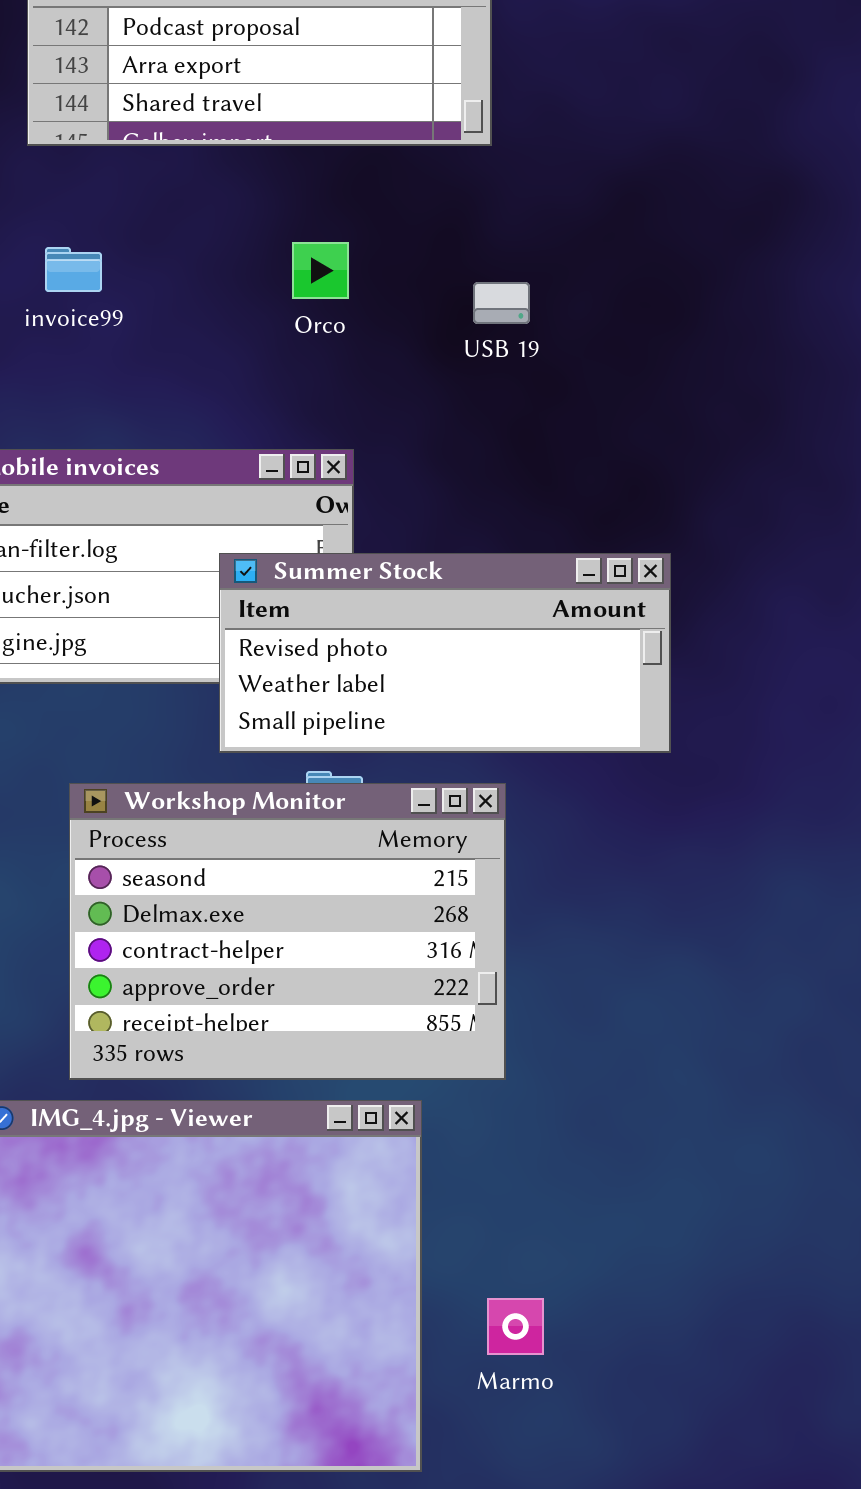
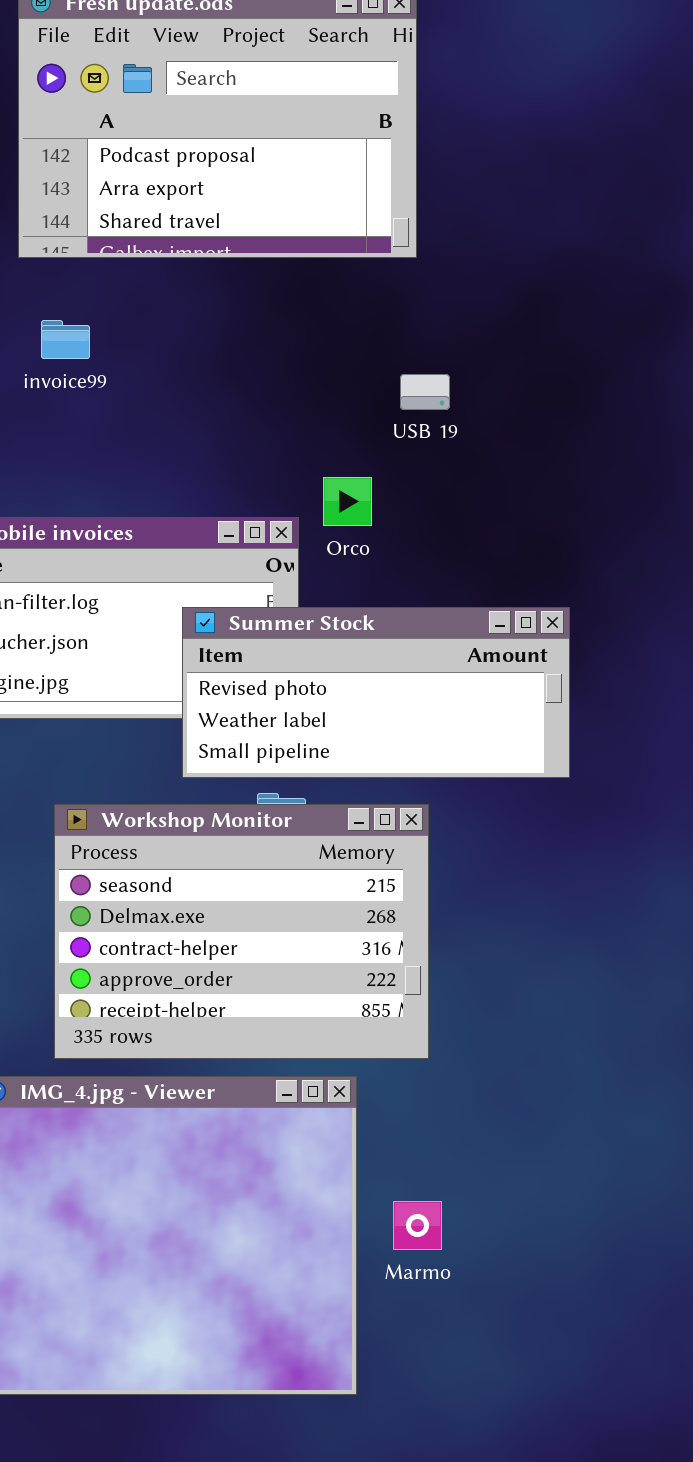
Orco: [292,242,349,299] -> [323,477,372,526], moved
invoice99: [45,247,102,292] -> [41,320,90,359], moved
Marmo: [487,1298,544,1355] -> [393,1201,442,1250], moved

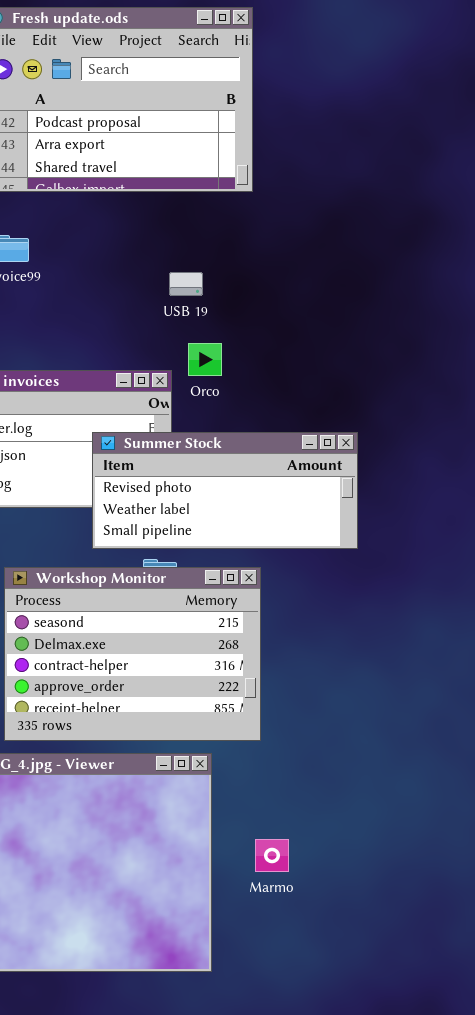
USB 19: [400,374,450,410] -> [169,272,203,296], moved
Marmo: [393,1201,442,1250] -> [255,839,289,872], moved

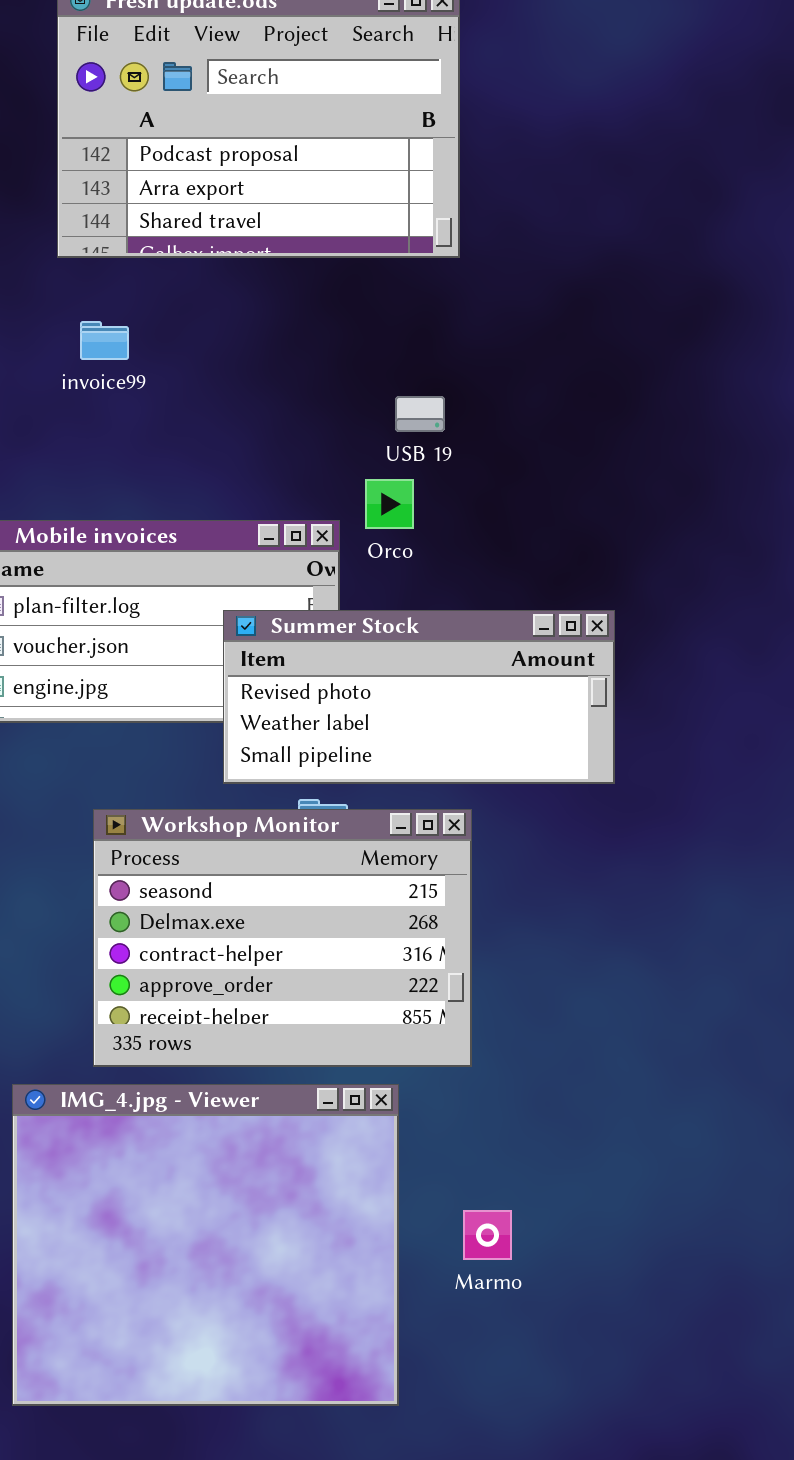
USB 19: [169,272,203,296] -> [395,396,445,432], moved

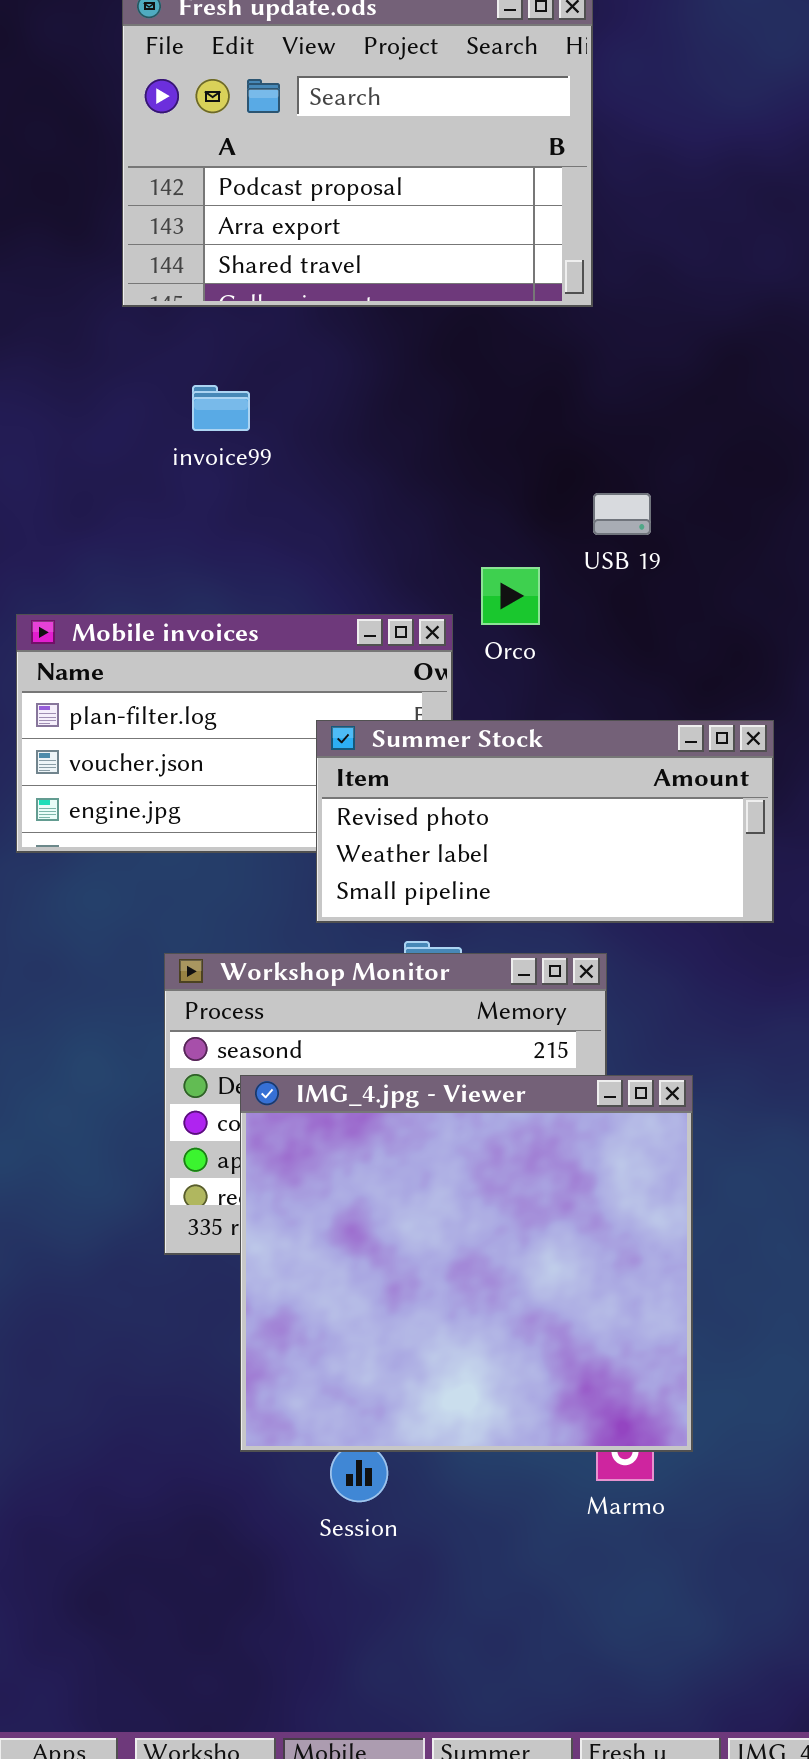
invoice99: [80,321,129,360] -> [192,385,250,431], moved
USB 19: [395,396,445,432] -> [593,493,651,535], moved
IMG_4.jpg - Viewer: [12,1084,399,1406] -> [240,1075,693,1452], moved

